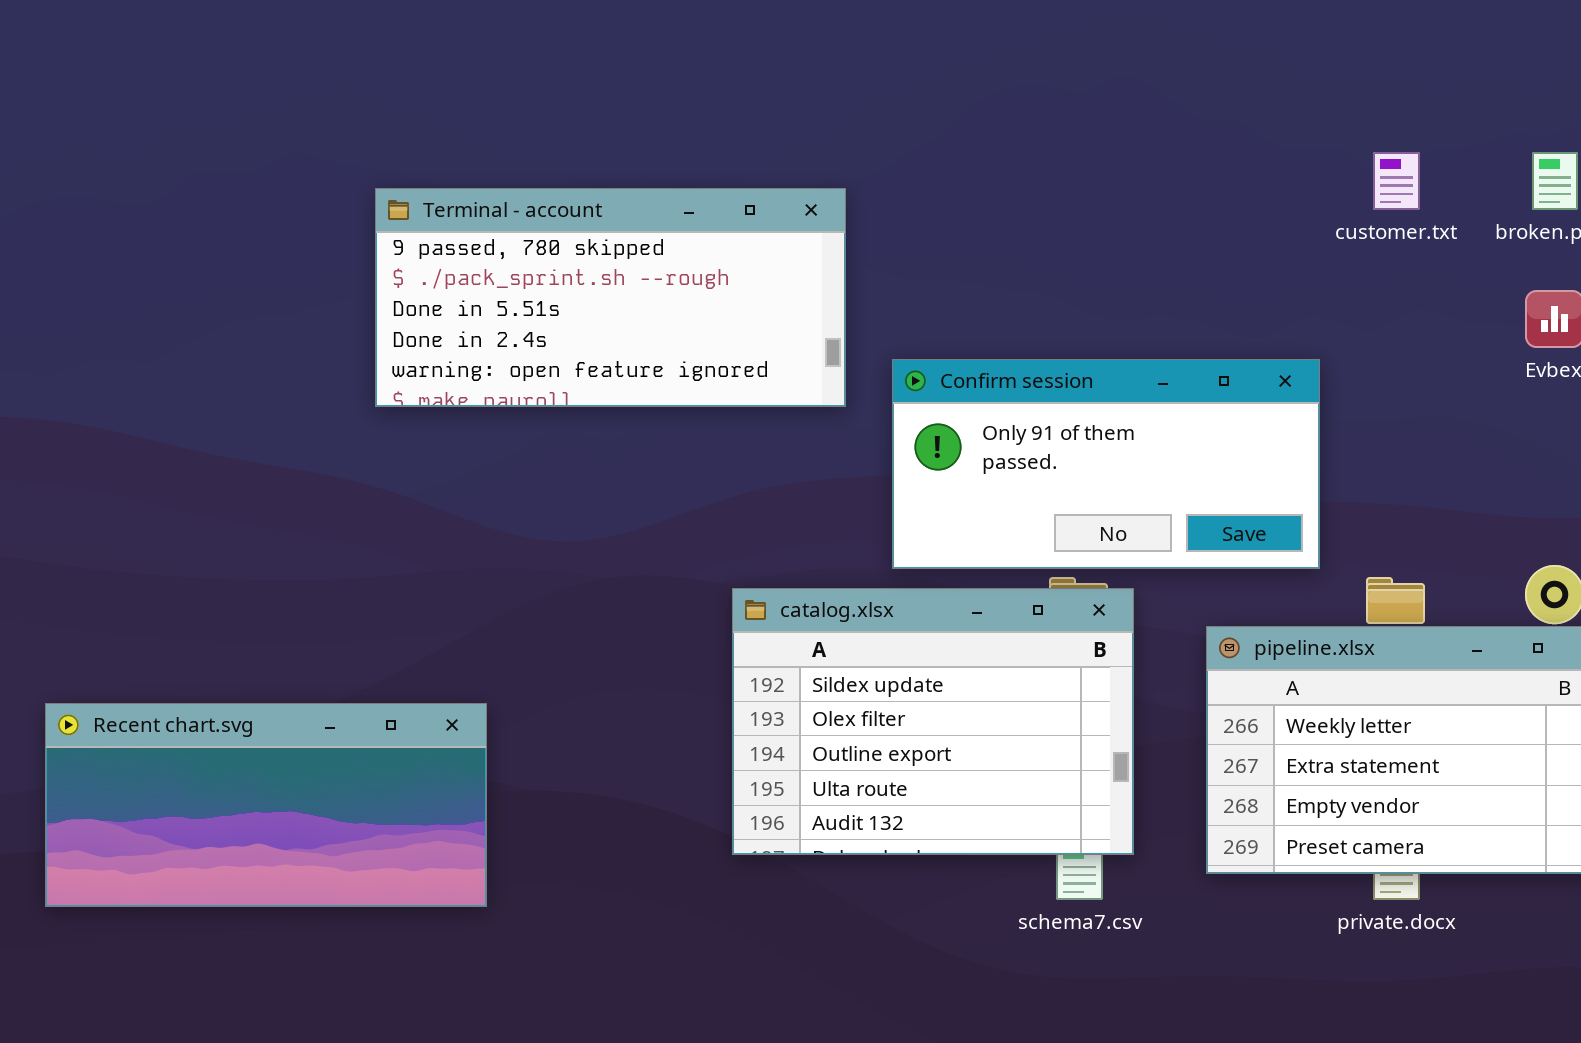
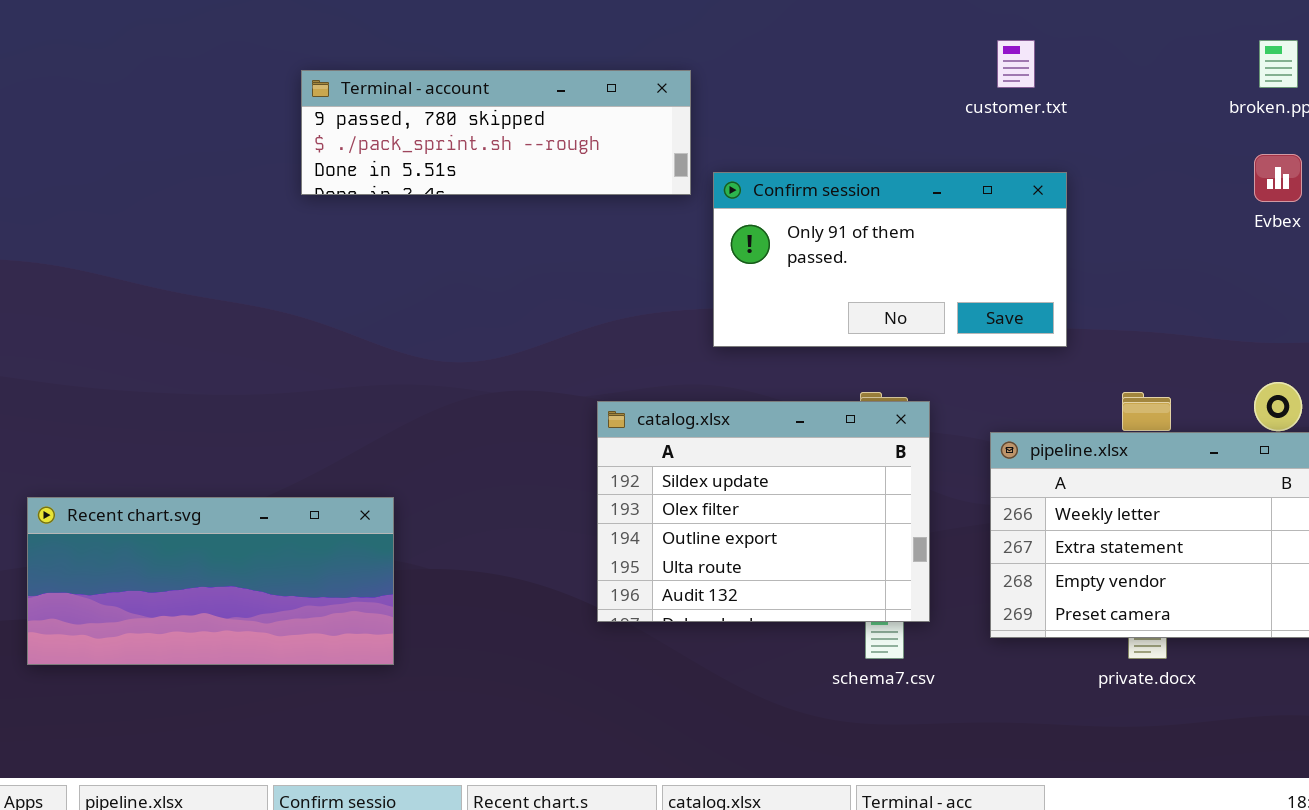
customer.txt: [1373,152,1420,210] -> [997,40,1035,88], moved
Terminal - account: [375,188,846,407] -> [301,70,691,195], resized
Confirm session: [892,359,1320,569] -> [713,172,1067,347], moved

